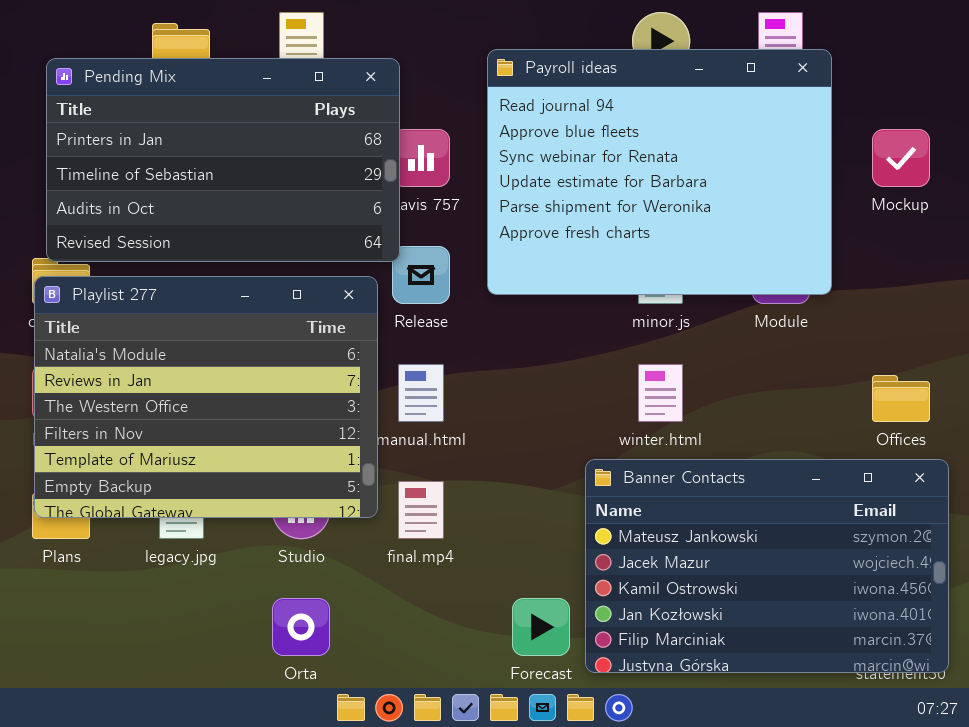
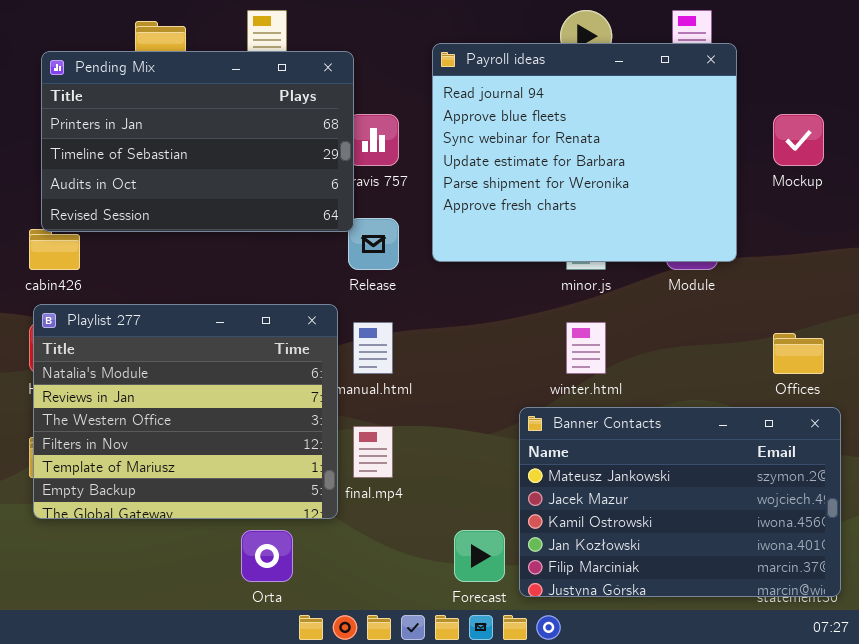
Playlist 277: [34,276,378,518] -> [33,304,338,519], moved

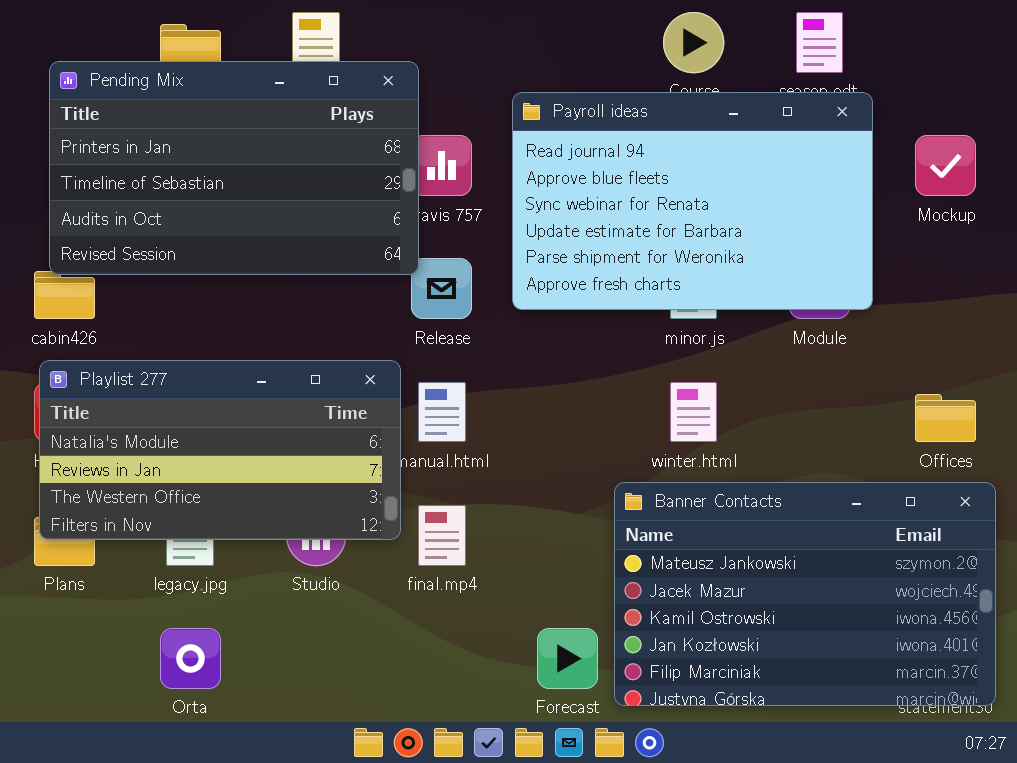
Payroll ideas: [432,43,737,262] -> [512,92,873,310], resized
Playlist 277: [33,304,338,519] -> [39,360,401,540], resized
Orta: [241,530,293,582] -> [160,628,221,689], moved

